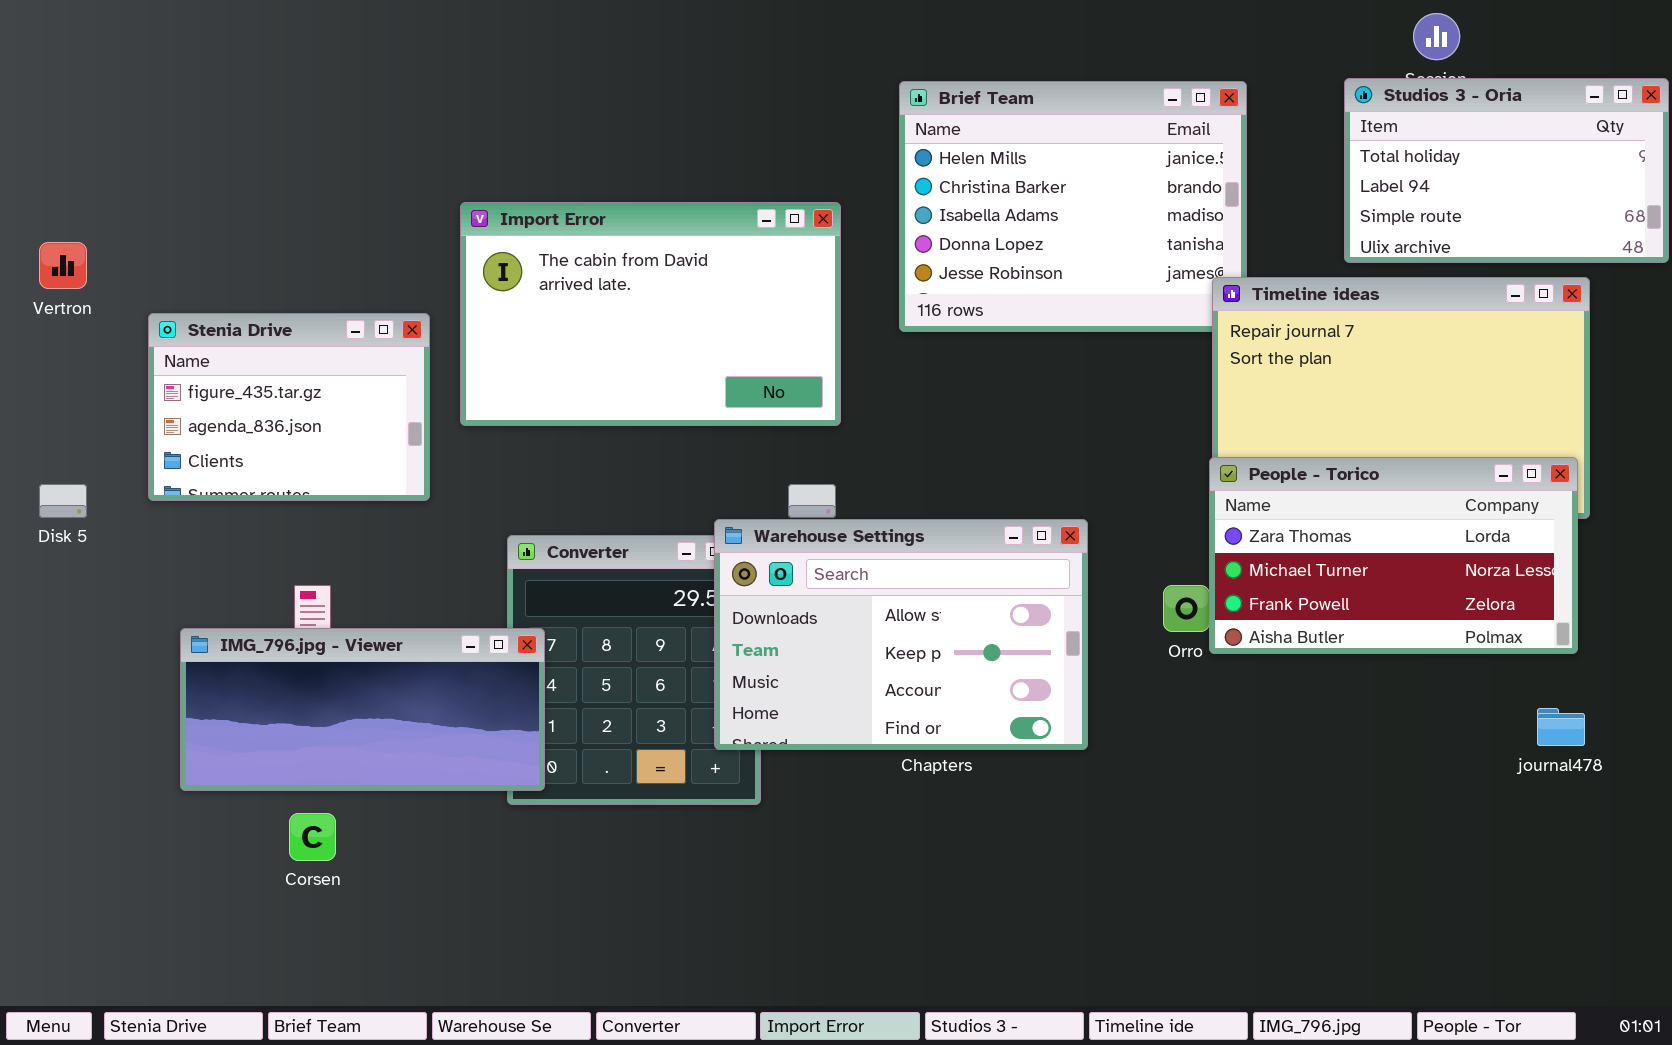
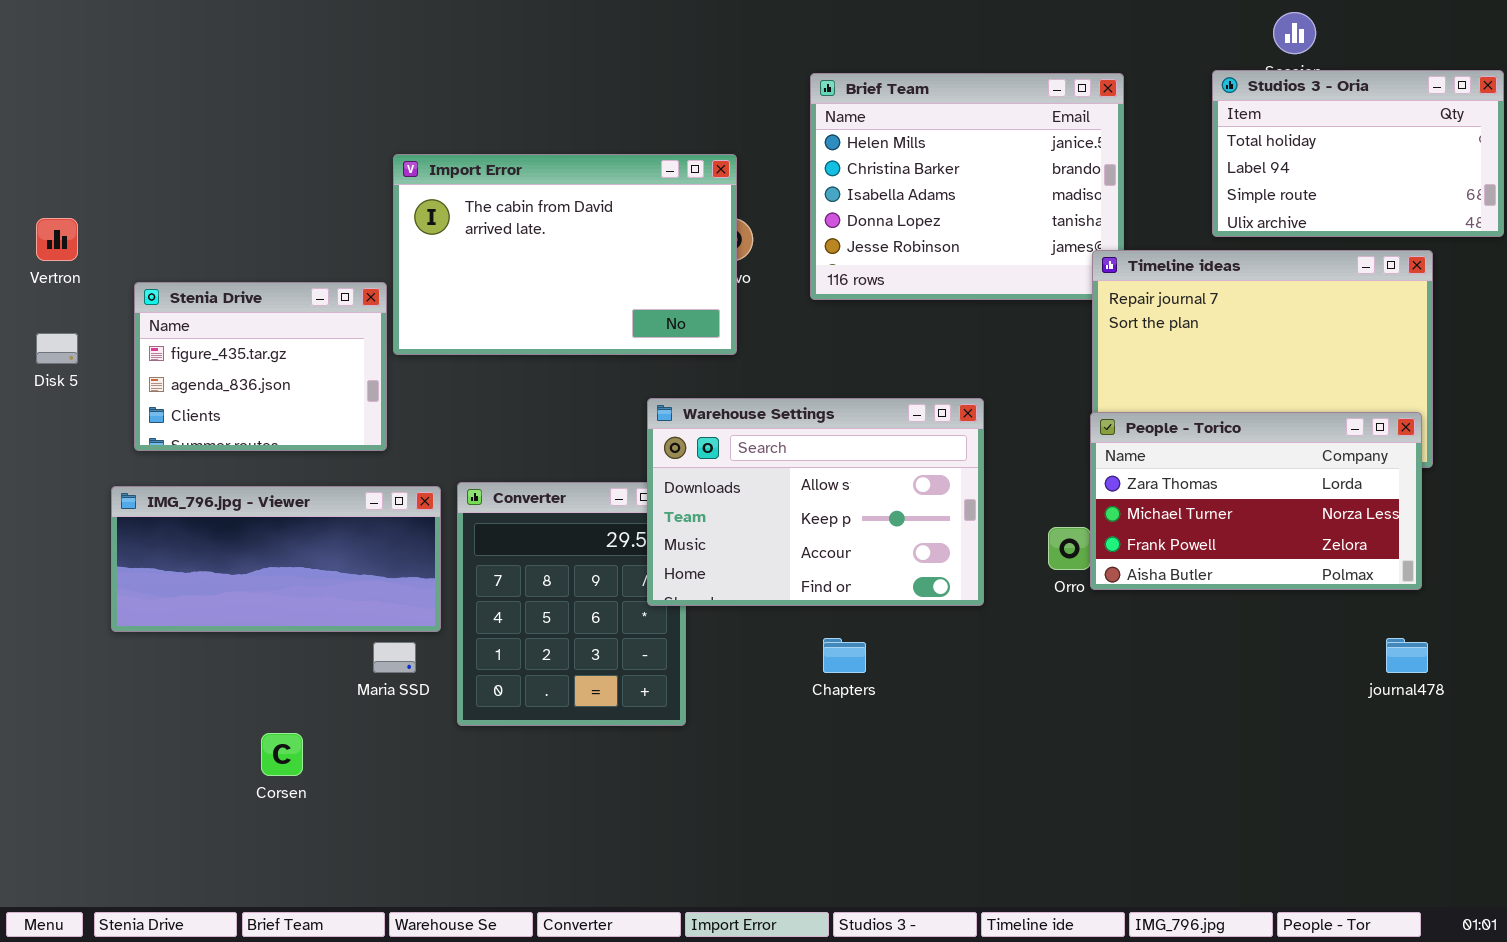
Import Error: [460,202,841,426] -> [393,154,737,355], moved
Disk 5: [39,484,87,518] -> [36,333,78,364], moved
Warehouse Settings: [714,519,1088,750] -> [647,398,984,606], moved
IMG_796.jpg - Viewer: [180,628,545,791] -> [111,486,441,632], moved

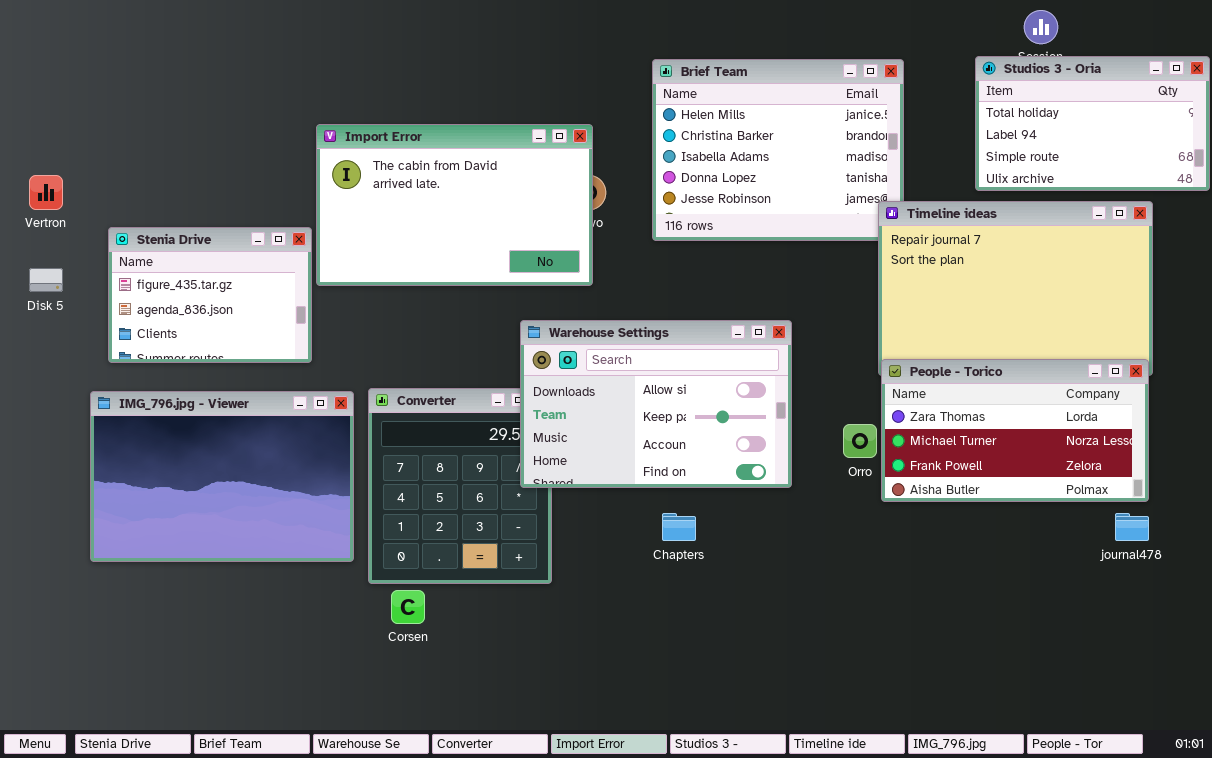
People - Torico: [1090,412,1422,590] -> [881,359,1149,502], moved
IMG_796.jpg - Viewer: [111,486,441,632] -> [90,391,354,562], resized
Corsen: [261,733,303,776] -> [391,590,425,624], moved

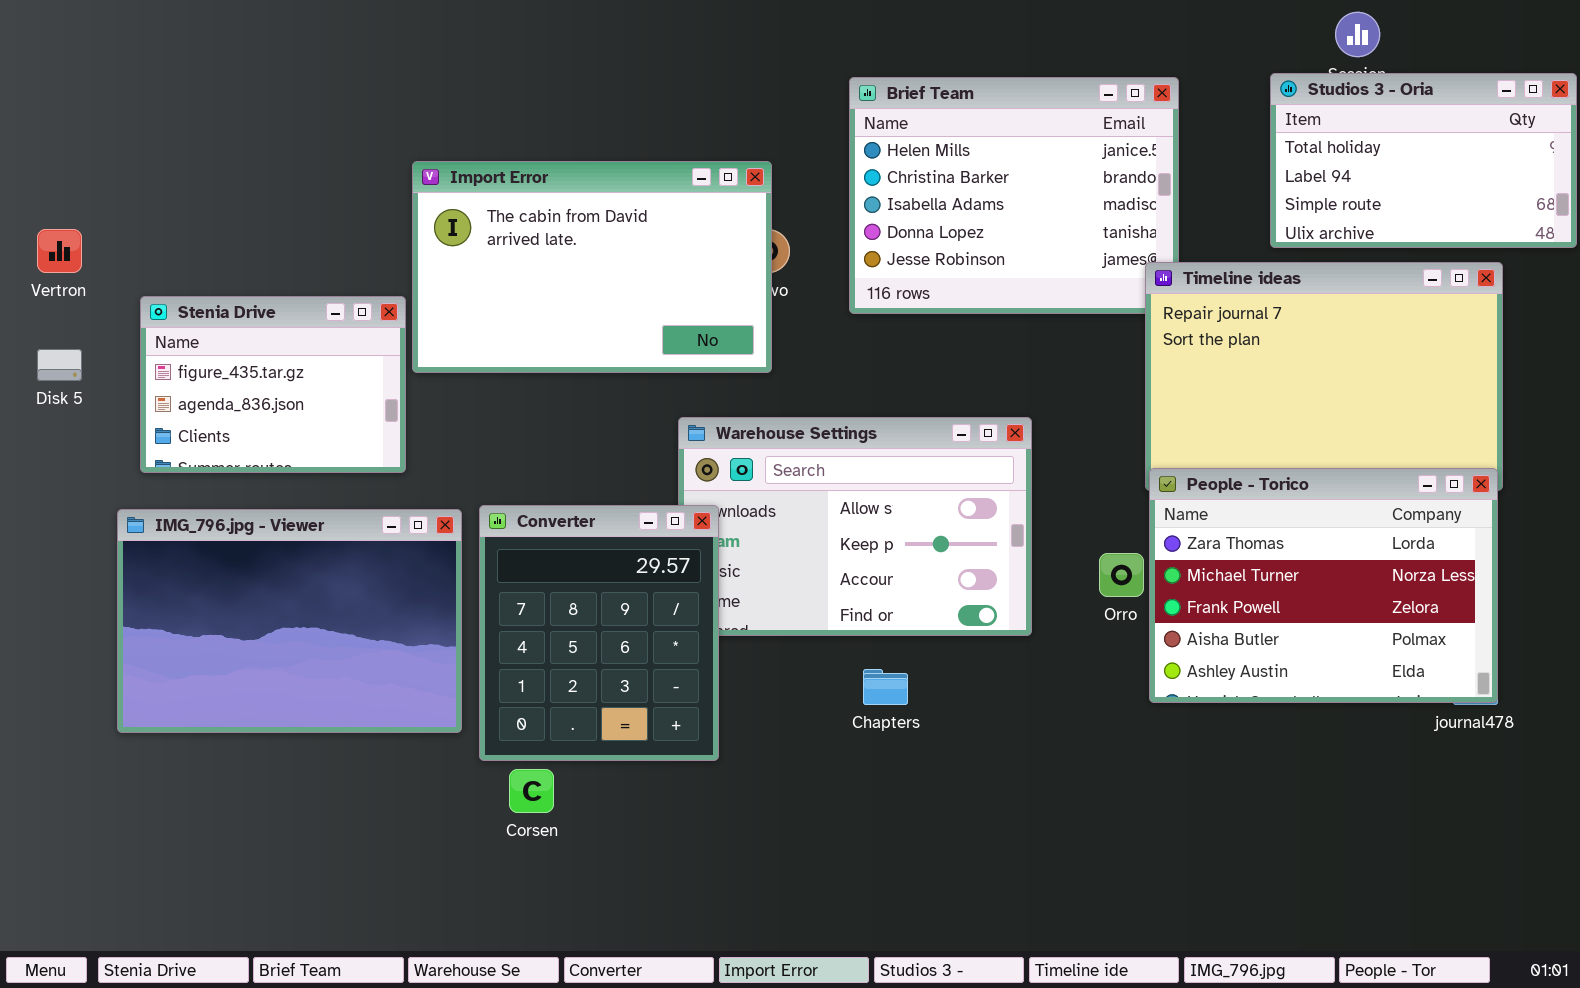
People - Torico: [881,359,1149,502] -> [1149,468,1498,703], resized
Converter: [368,388,552,584] -> [479,505,719,761], raised

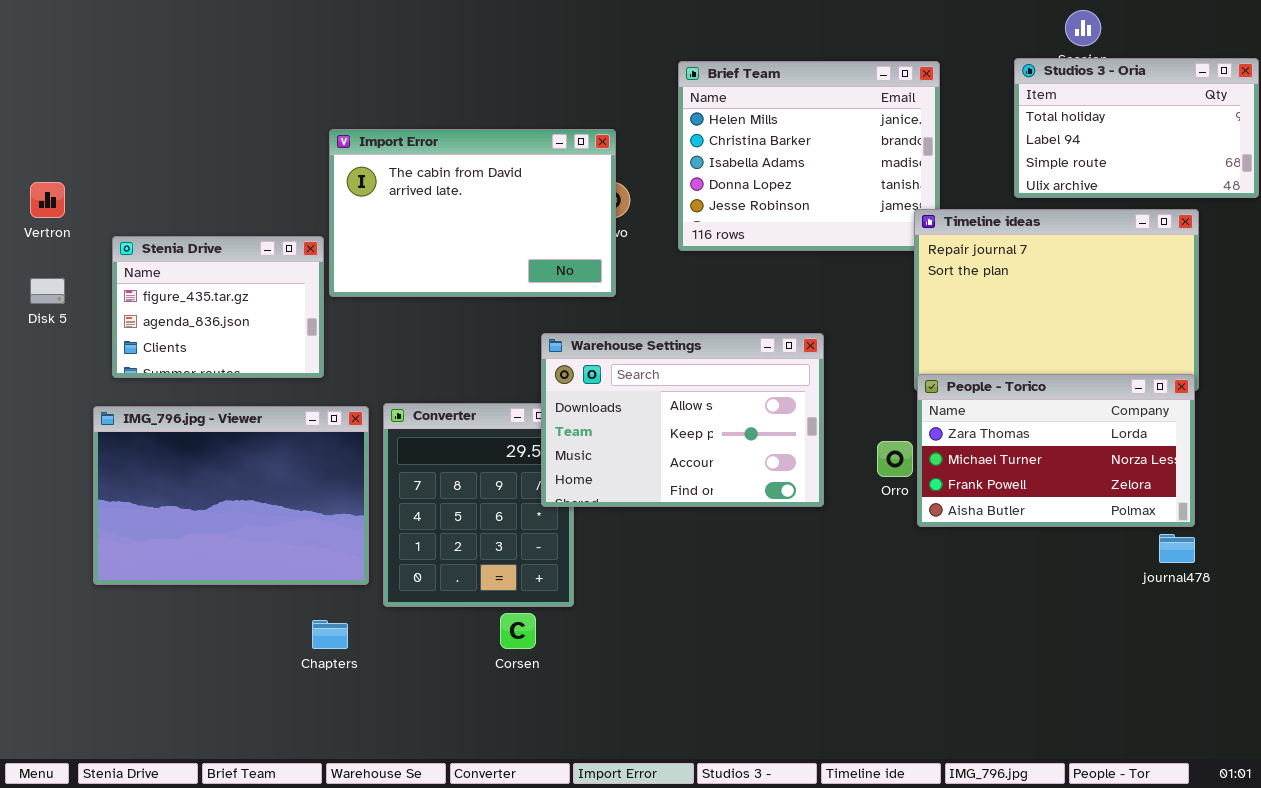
Warehouse Settings: [678,417,1032,636] -> [541,333,824,507], raised
People - Torico: [1149,468,1498,703] -> [917,374,1195,527], resized
Chapters: [863,669,908,705] -> [312,620,348,649], moved
Corsen: [509,769,554,813] -> [500,613,536,649], moved

